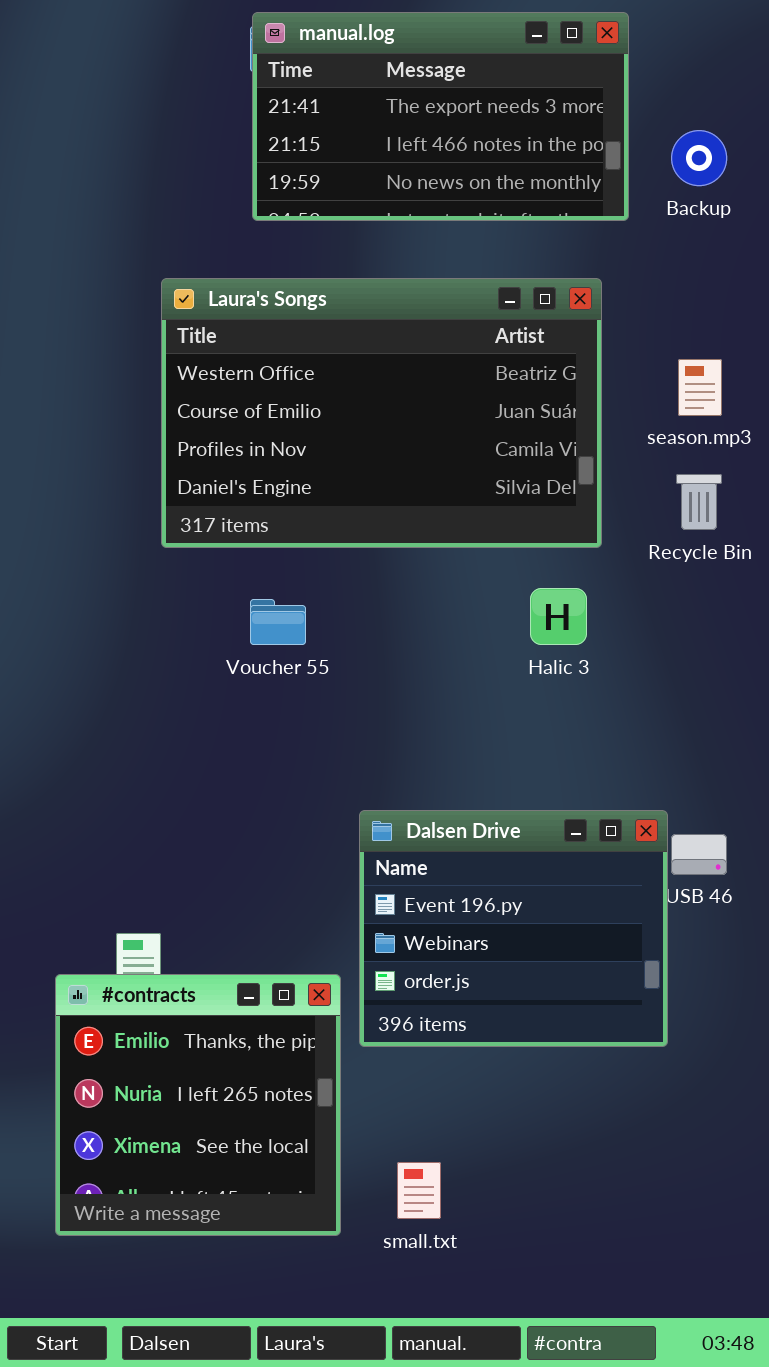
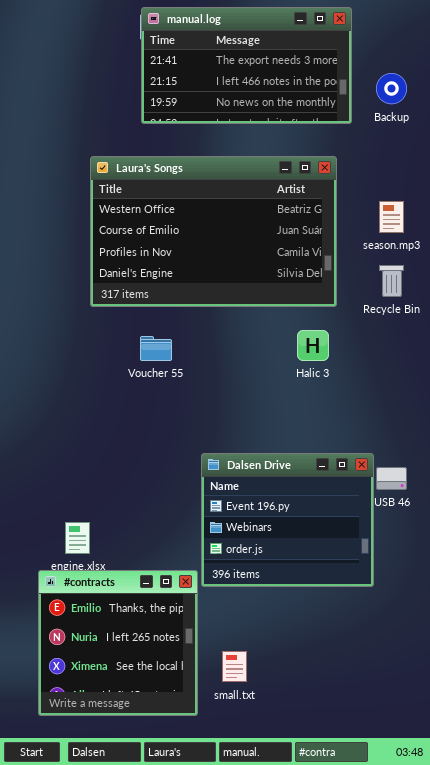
#contracts: [55,974,341,1236] -> [38,570,198,716], moved

